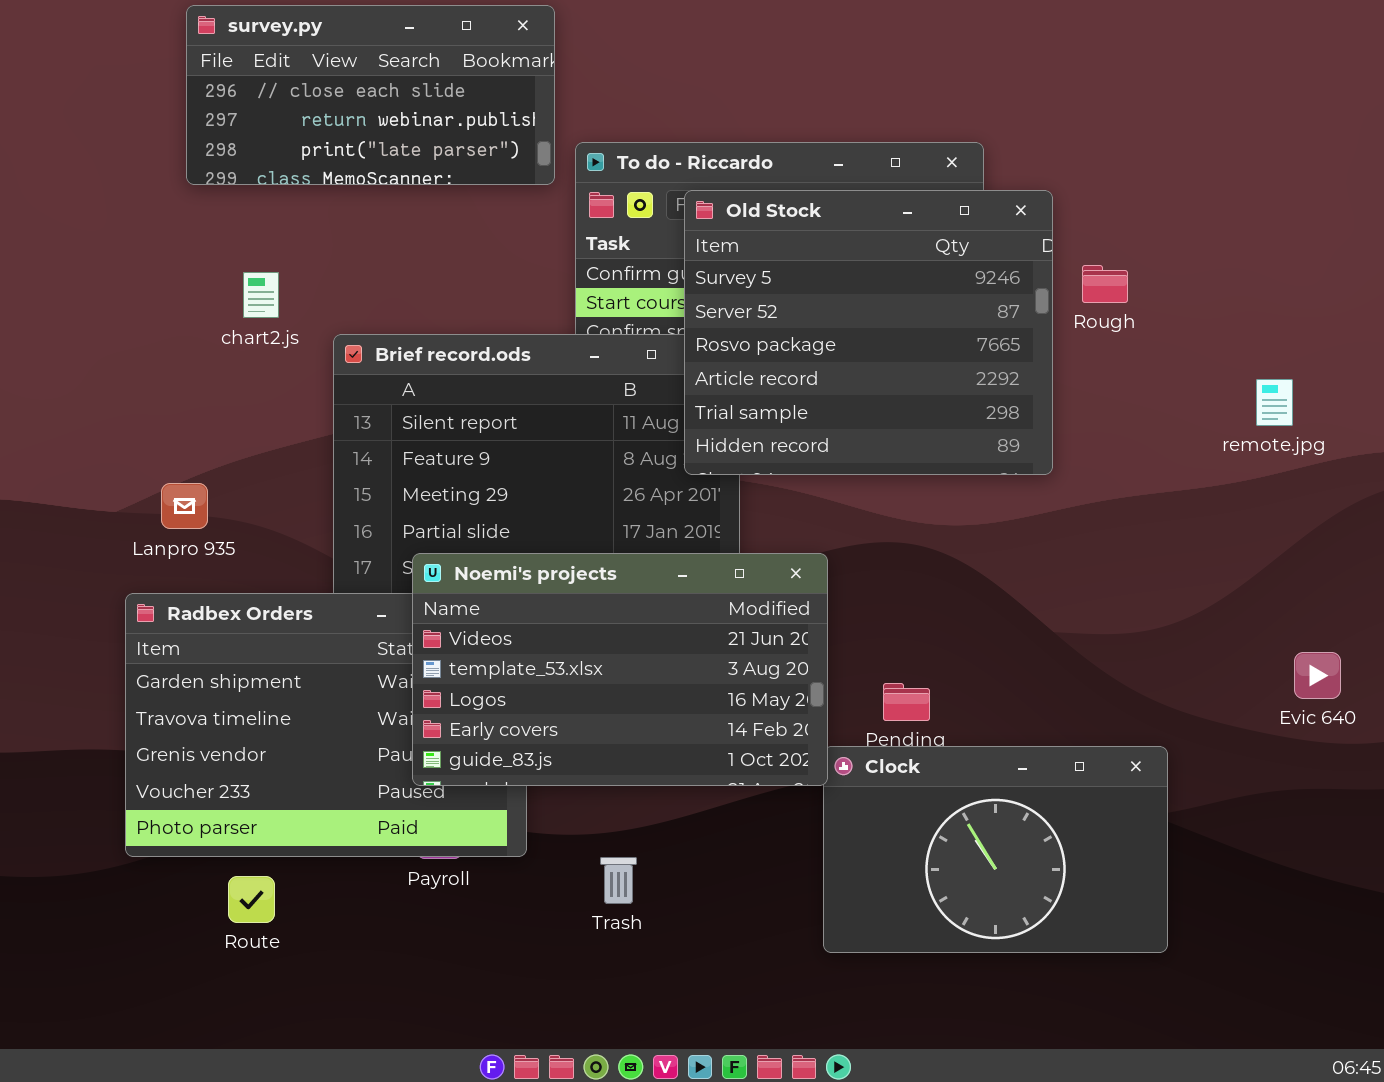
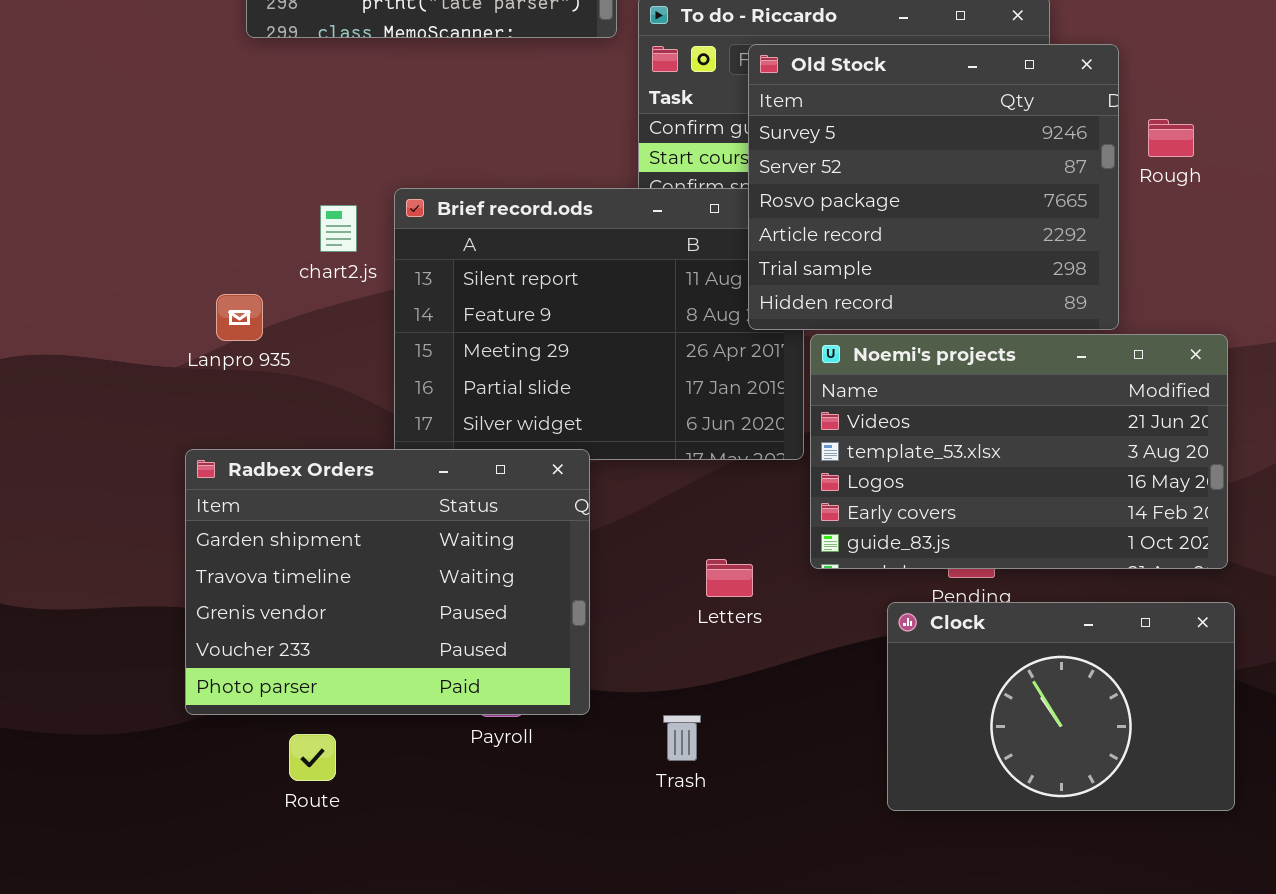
chart2.js: [243,272,279,318] -> [320,205,357,252], moved
Lanpro 935: [161,483,208,529] -> [216,294,263,341], moved
Noemi's projects: [412,553,828,786] -> [810,334,1228,569], moved

